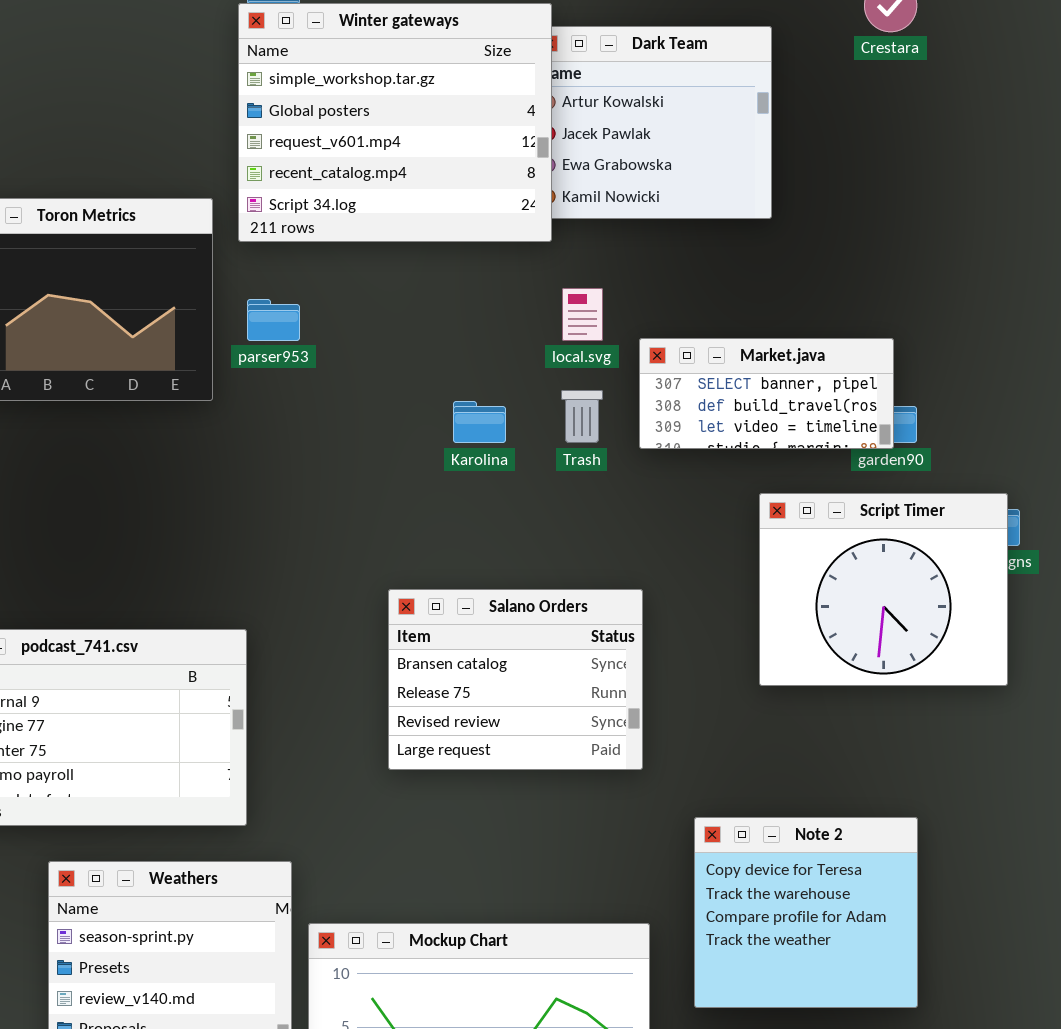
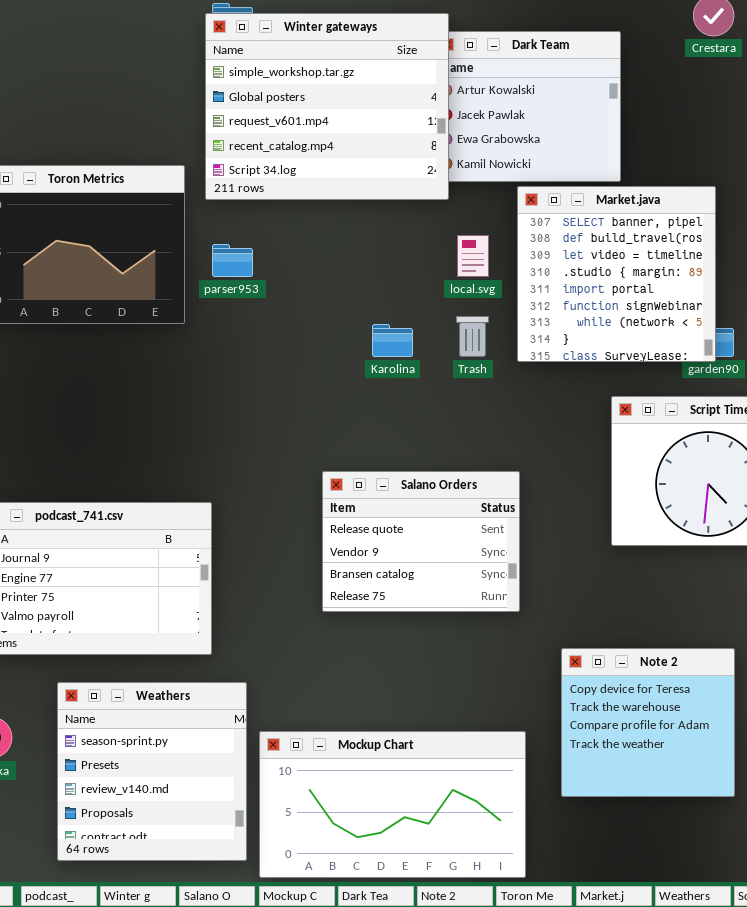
Market.java: [639,338,894,449] -> [517,186,716,362], resized
Salano Orders: [388,589,643,770] -> [322,471,520,612], scrolled up 2 rows

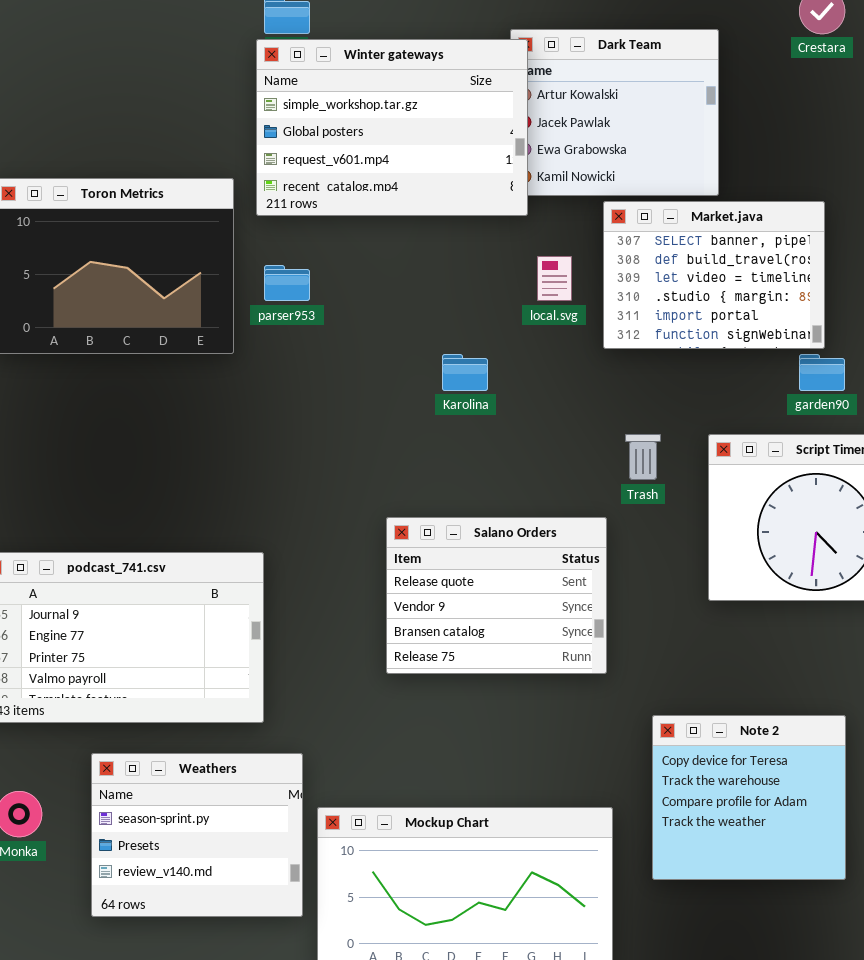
Winter gateways: [205,13,449,200] -> [256,39,528,216], resized
Market.java: [517,186,716,362] -> [603,201,825,349], resized
Trash: [456,316,489,357] -> [625,434,661,480], moved
Weathers: [57,682,247,861] -> [91,753,303,917], resized

